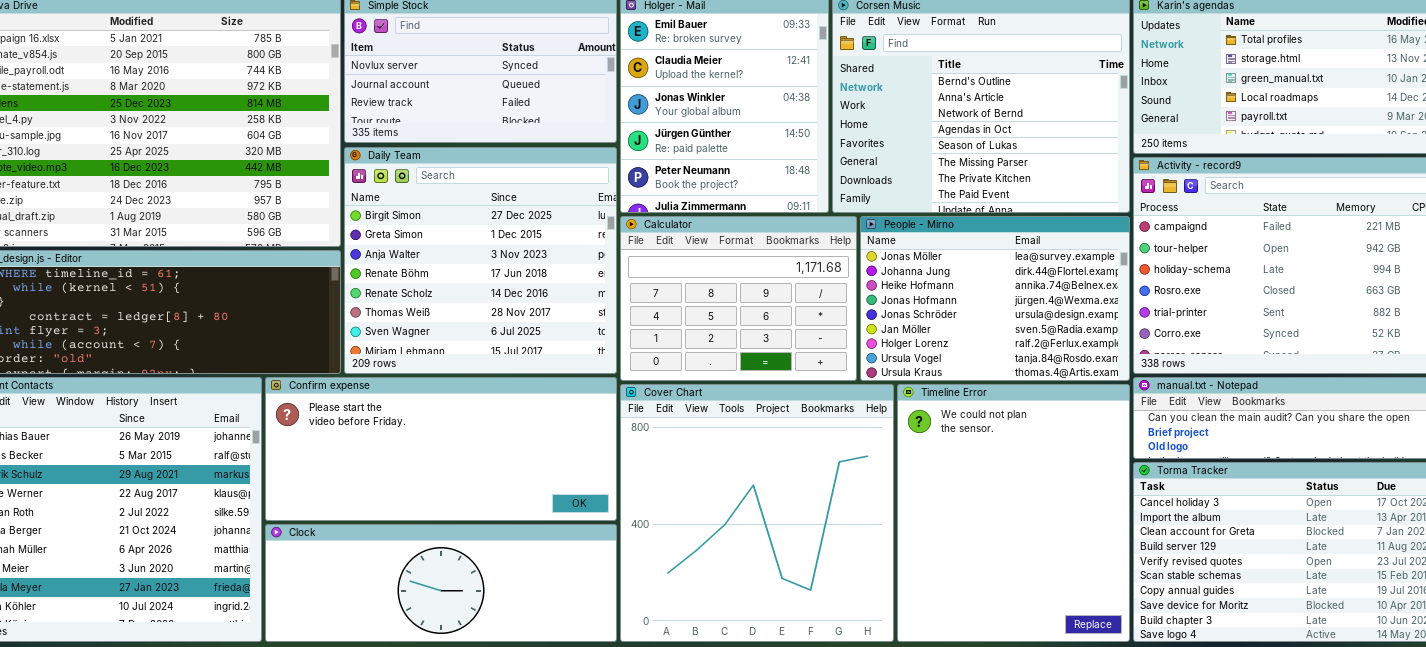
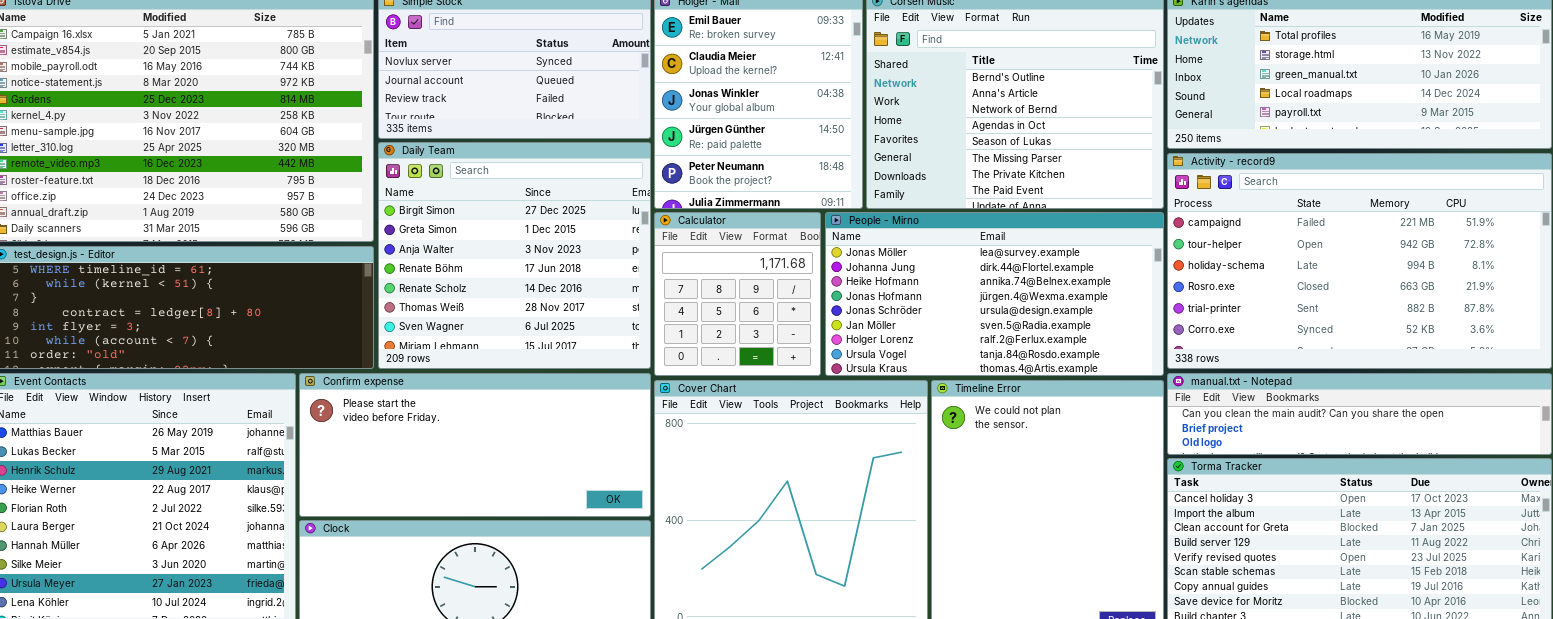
Calculator: [620,216,857,381] -> [654,212,821,376], resized
People - Mirno: [860,216,1130,381] -> [825,212,1164,376], resized

